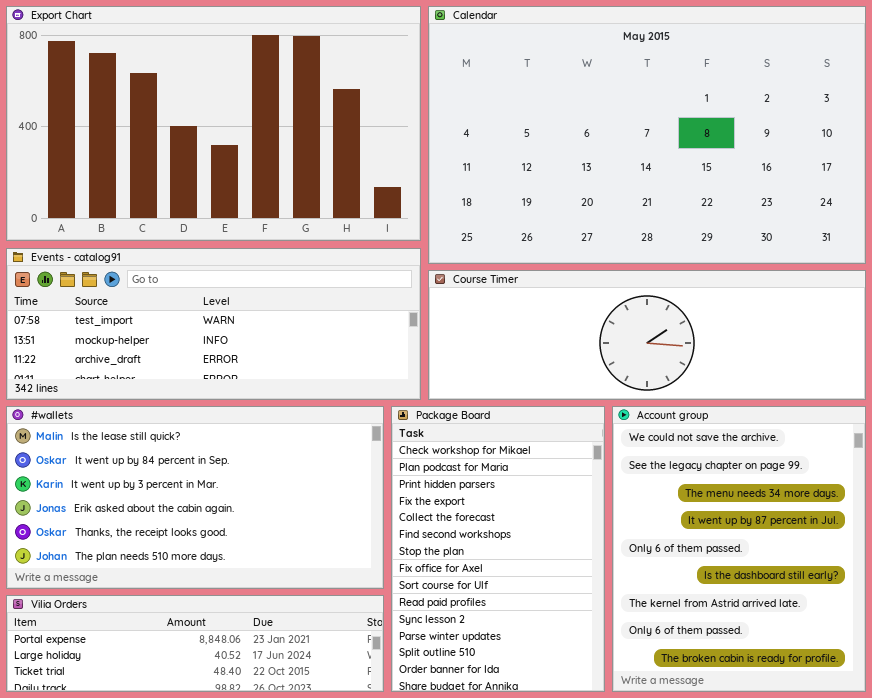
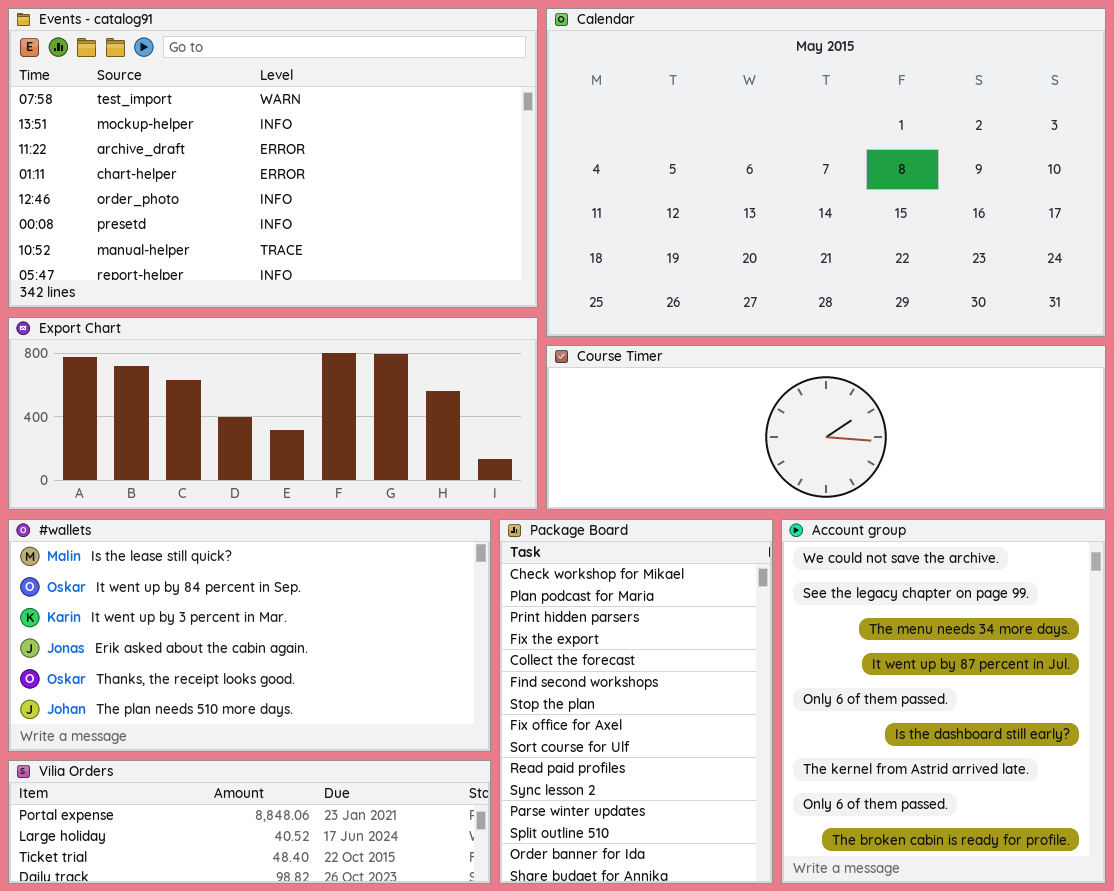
Export Chart: [6,6,421,241] -> [8,317,538,510], moved, resized
Events - catalog91: [6,248,421,400] -> [8,8,538,308], moved, resized

